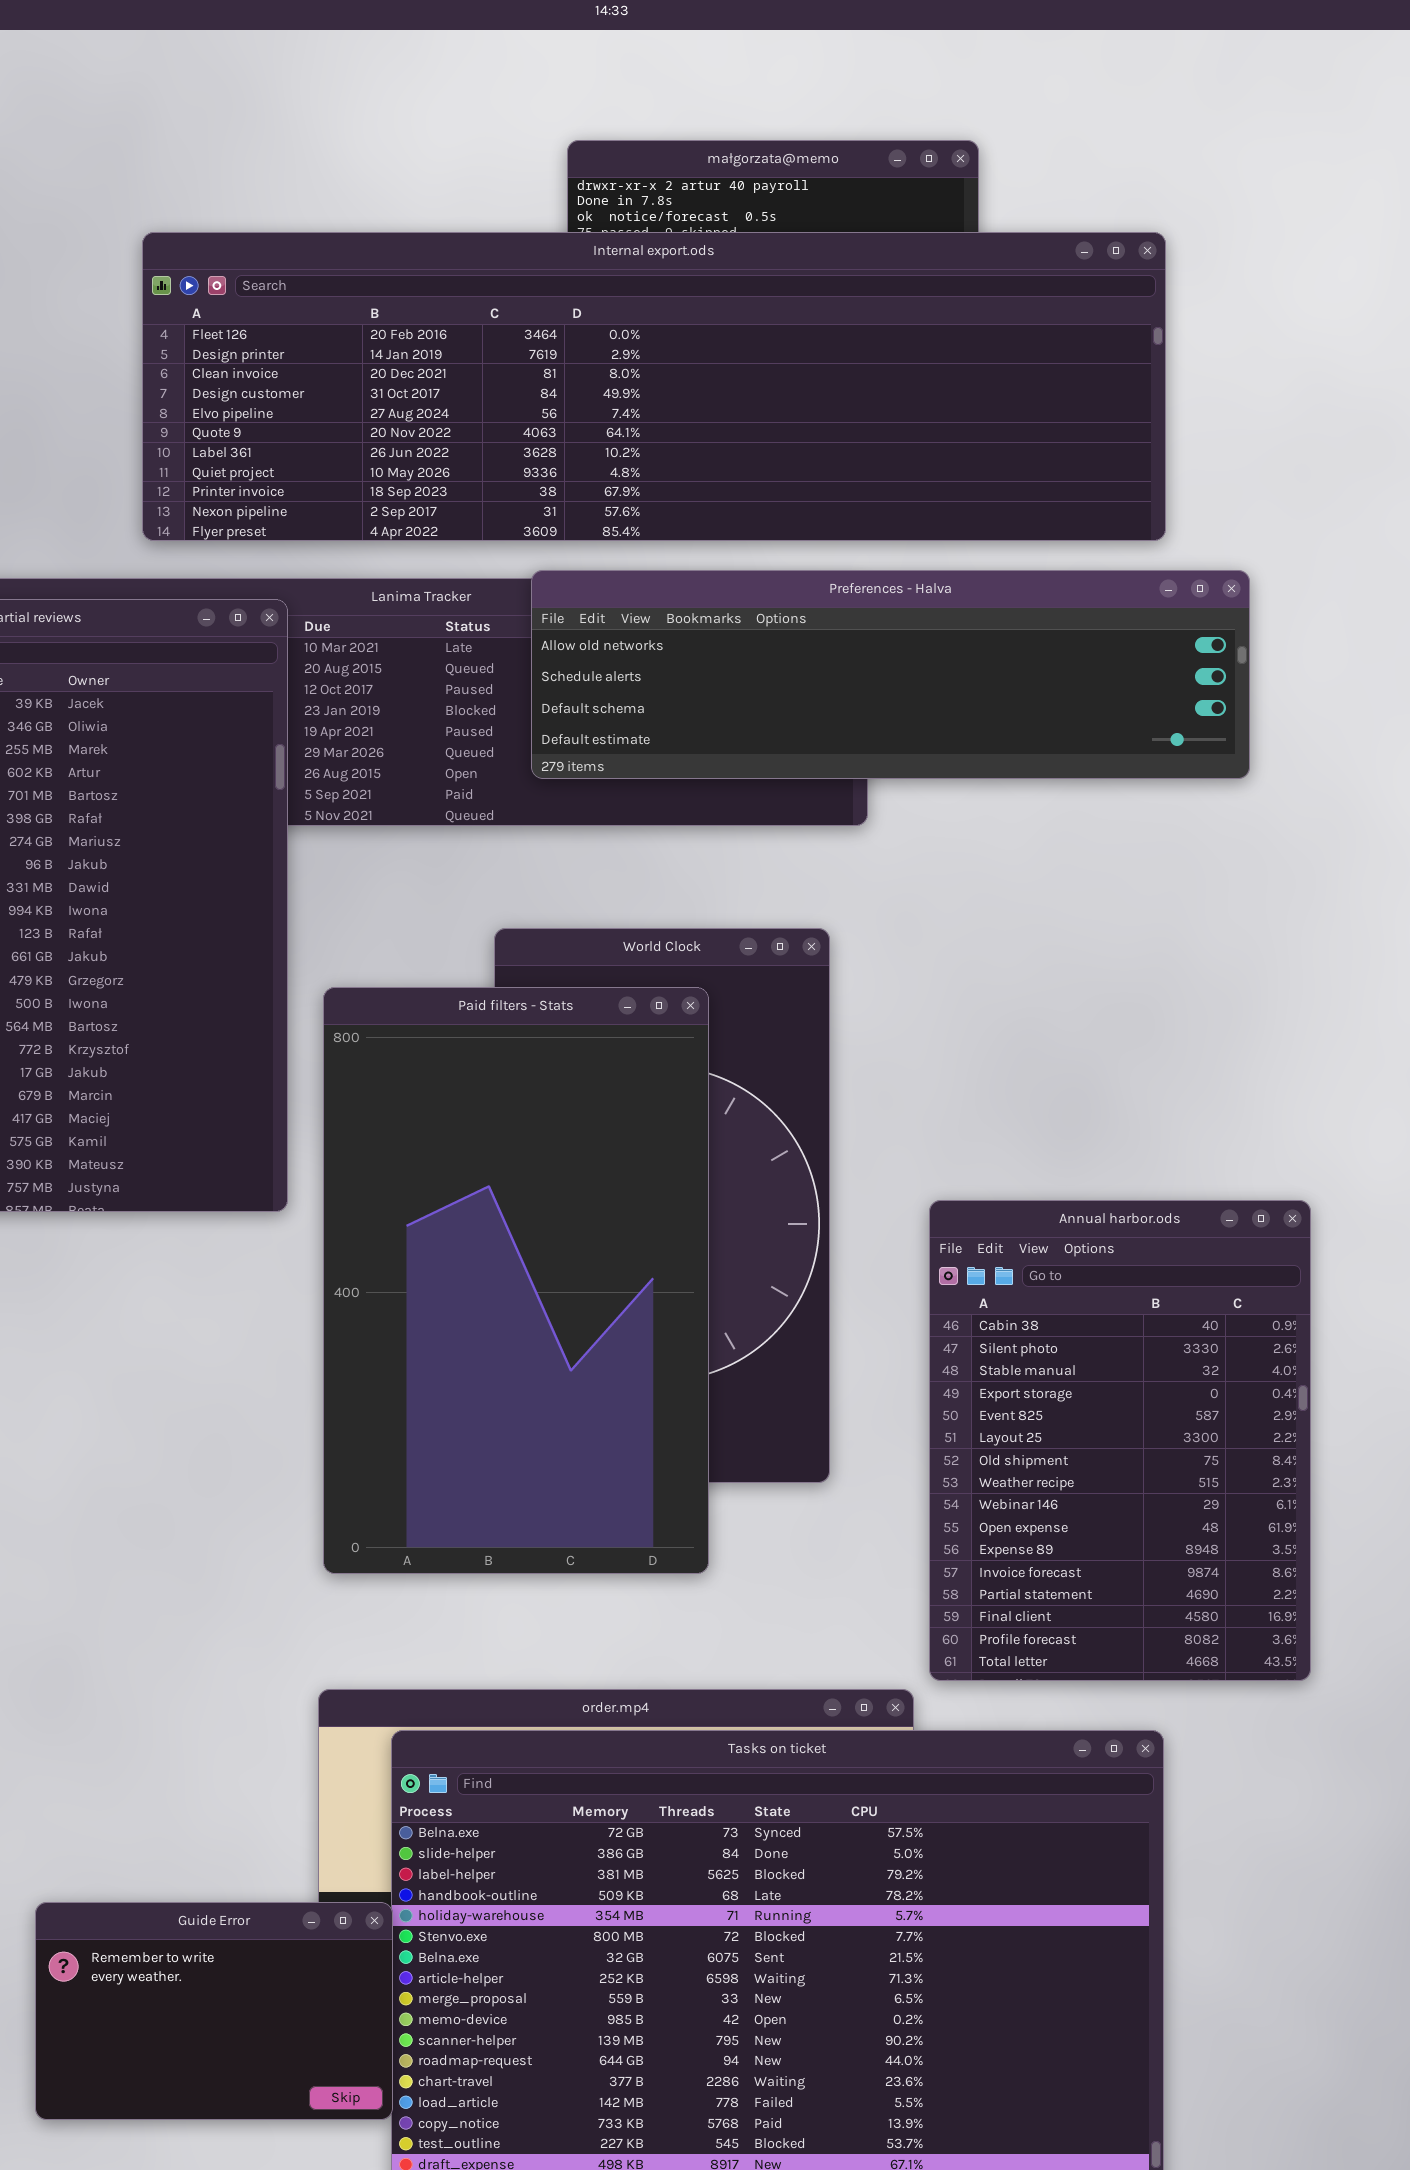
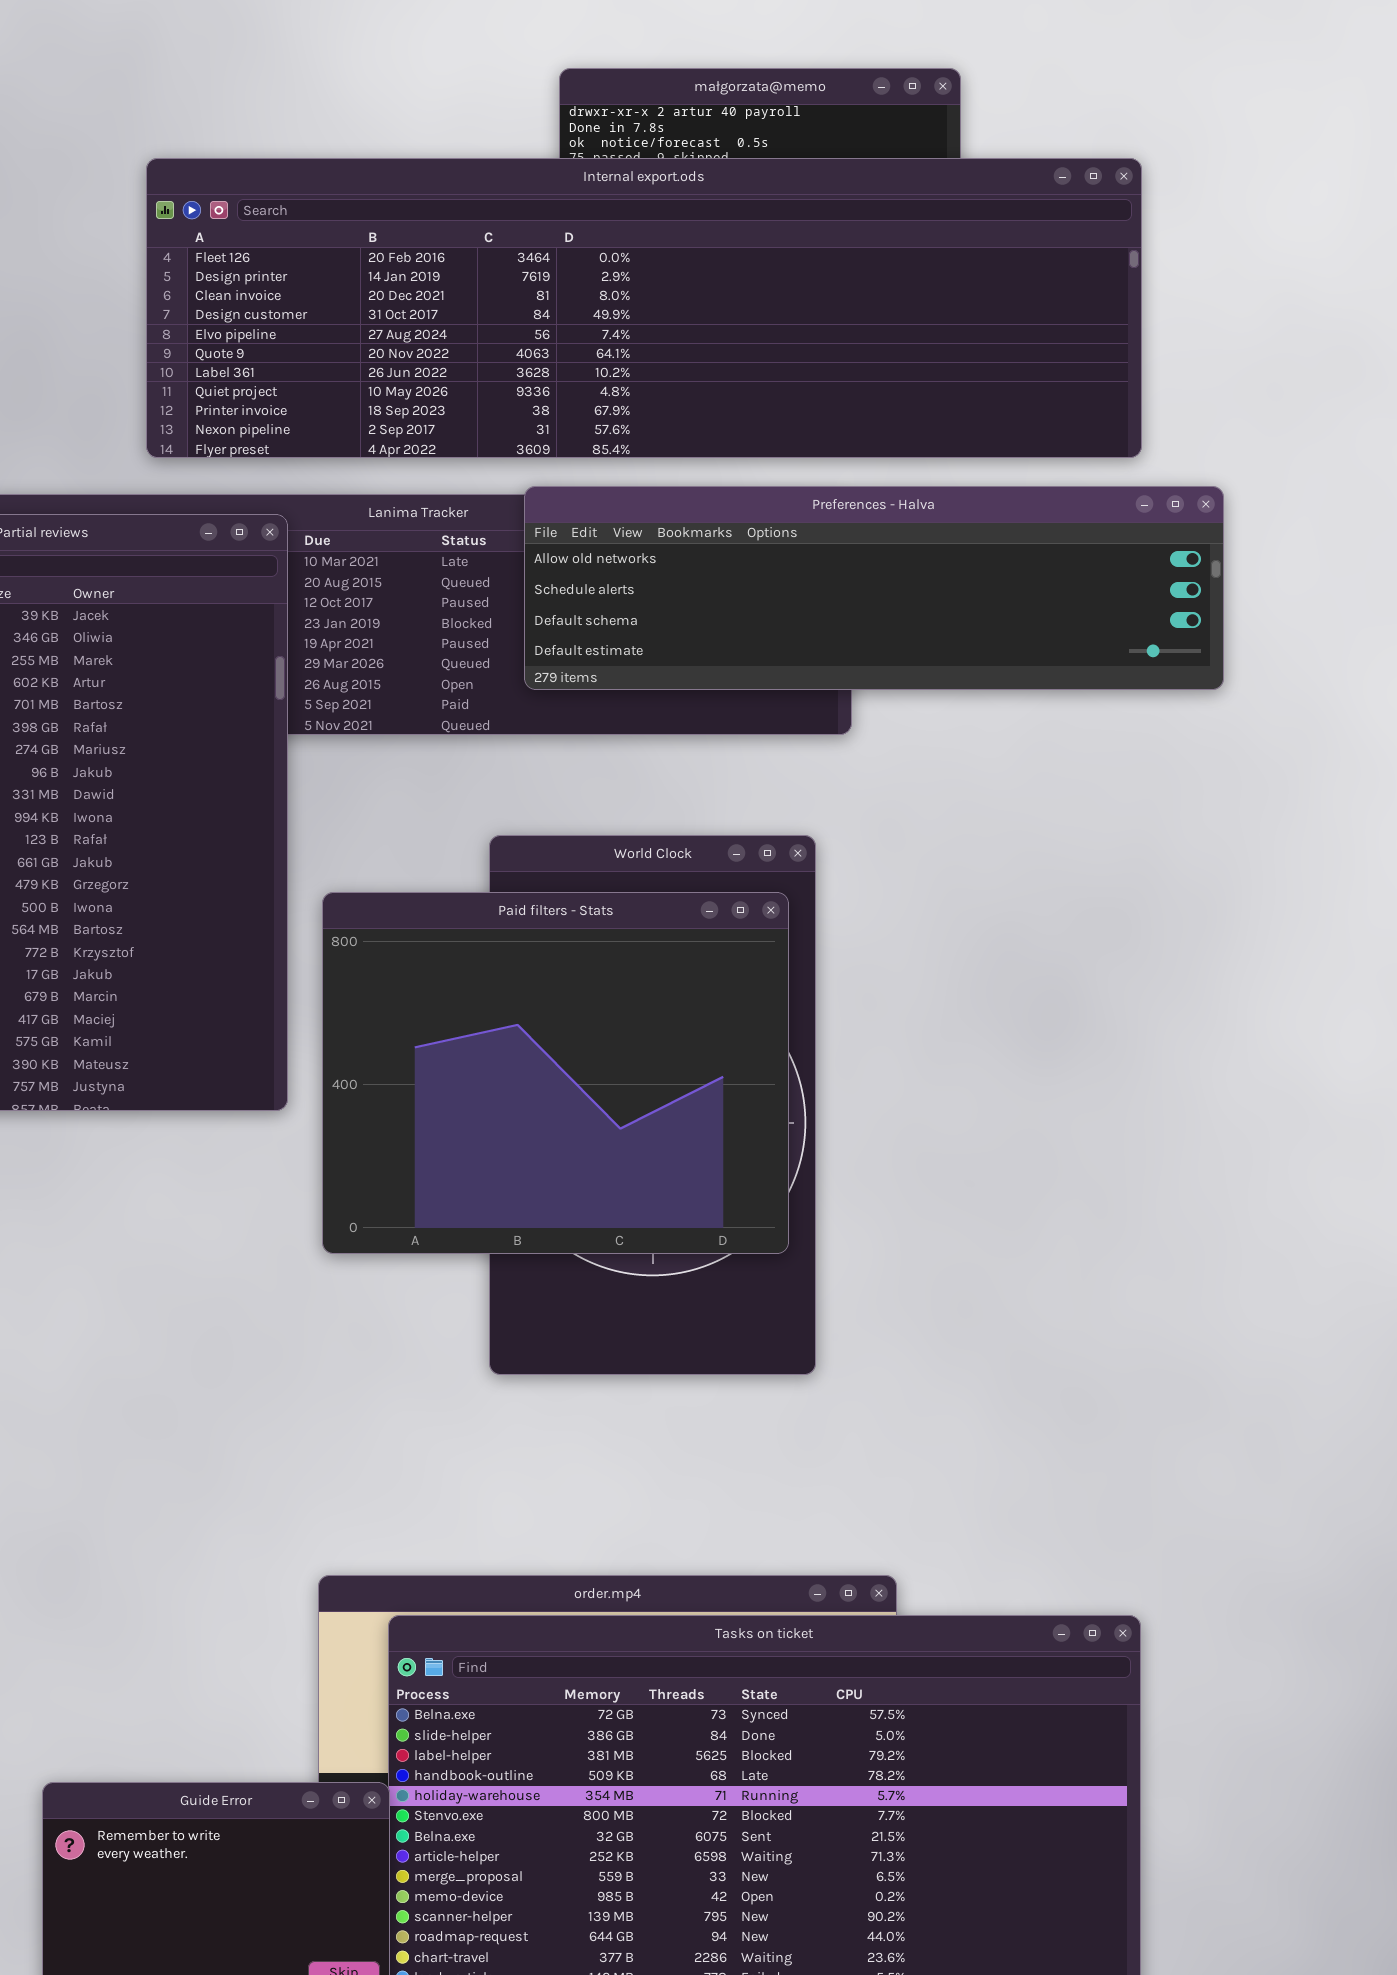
Paid filters - Stats: [323,987,709,1574] -> [322,892,789,1254], resized
Annual harbor.ods: [929,1200,1311,1681] -> none, closed

